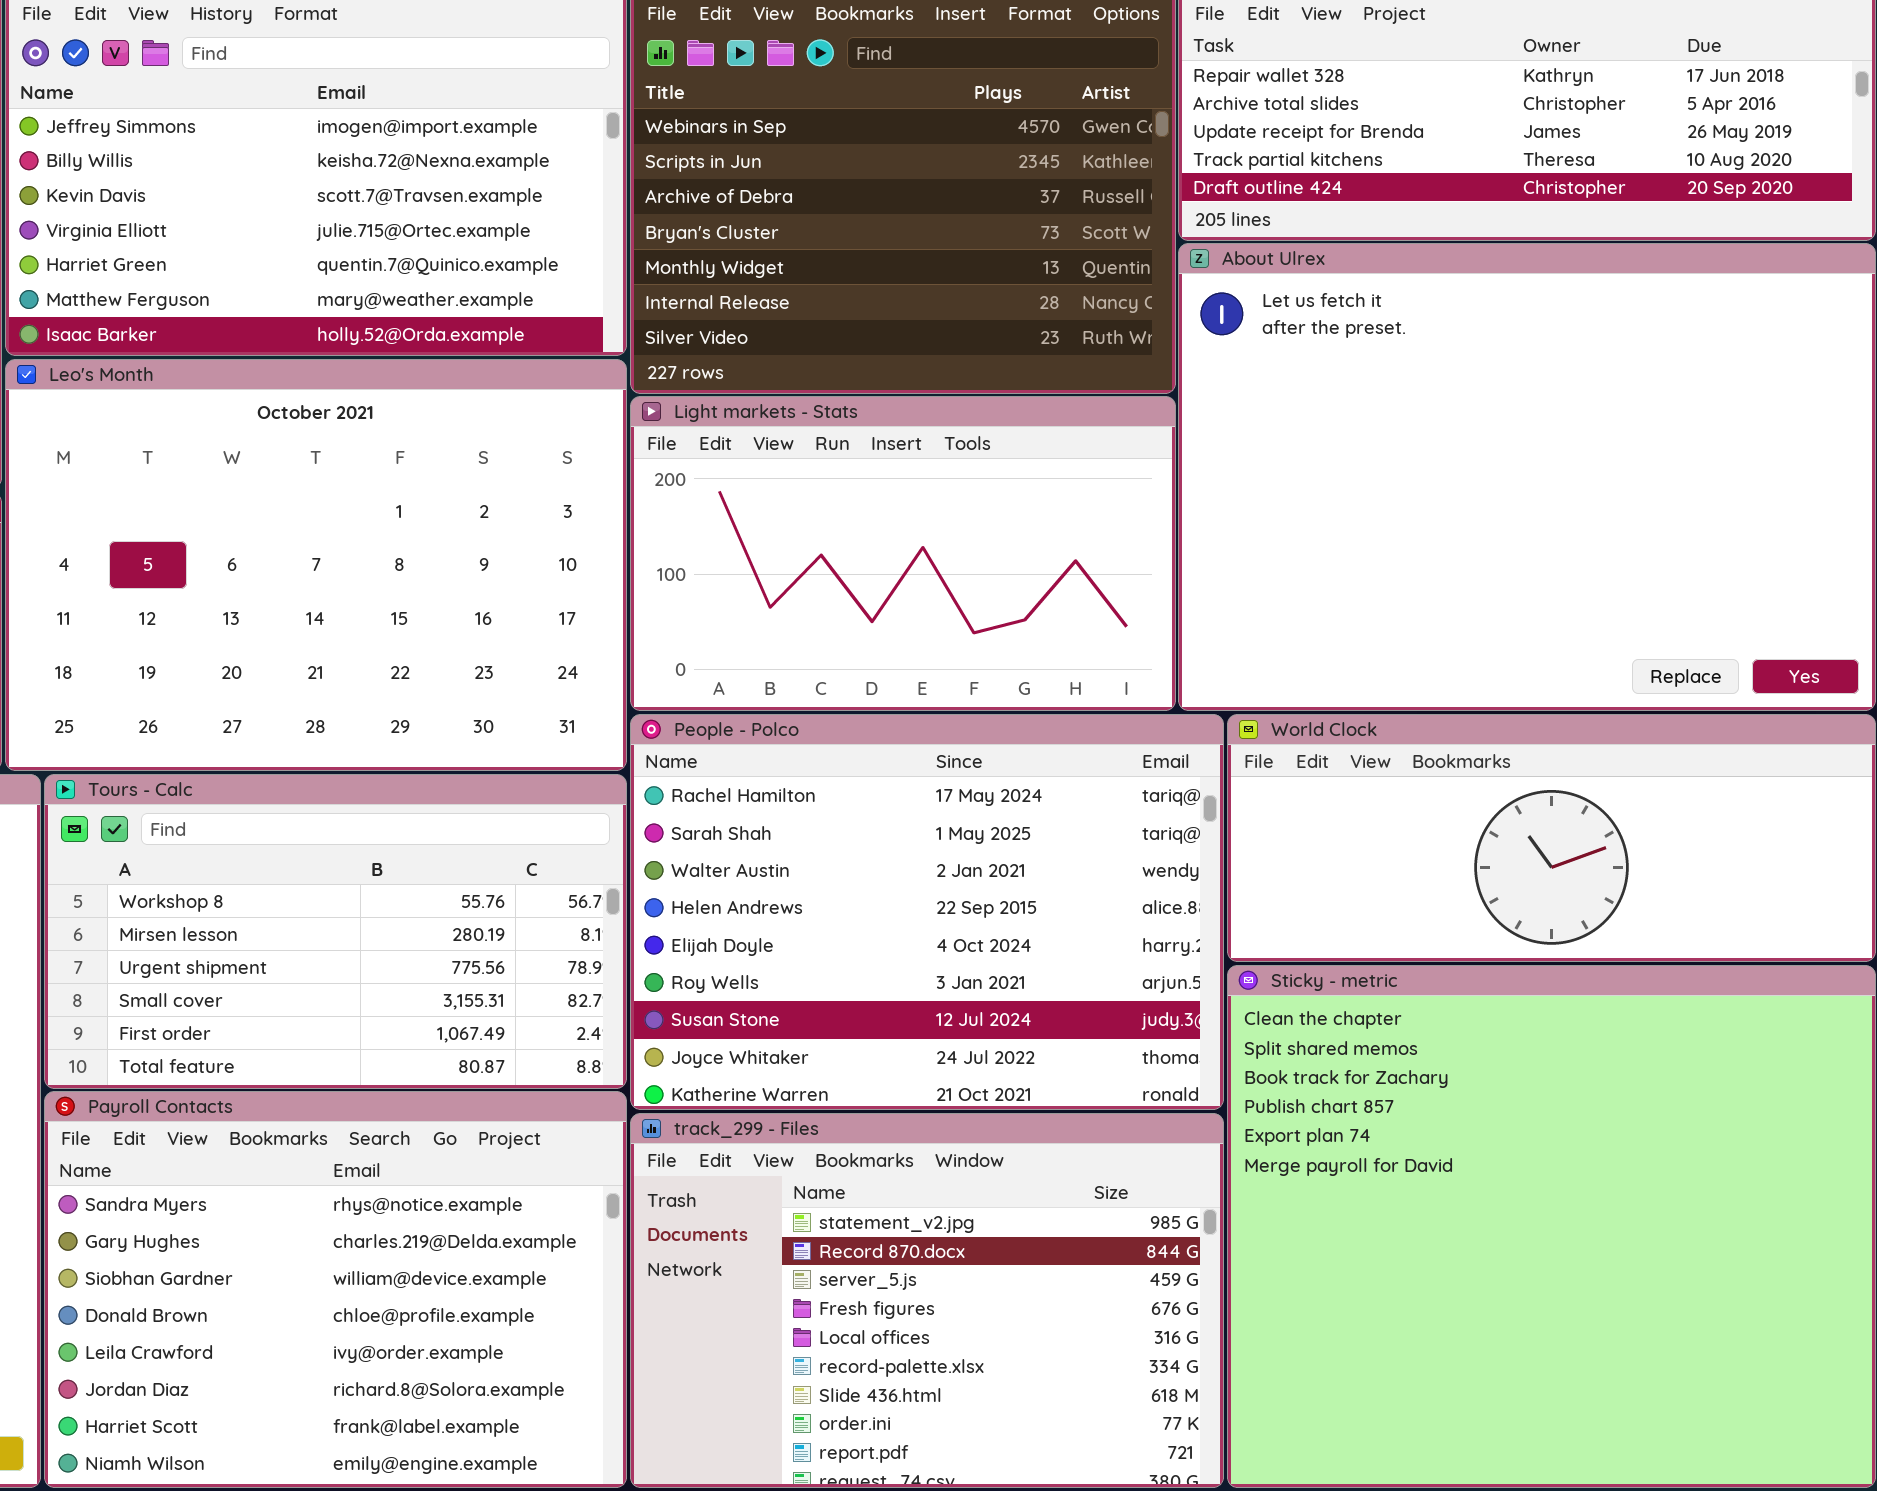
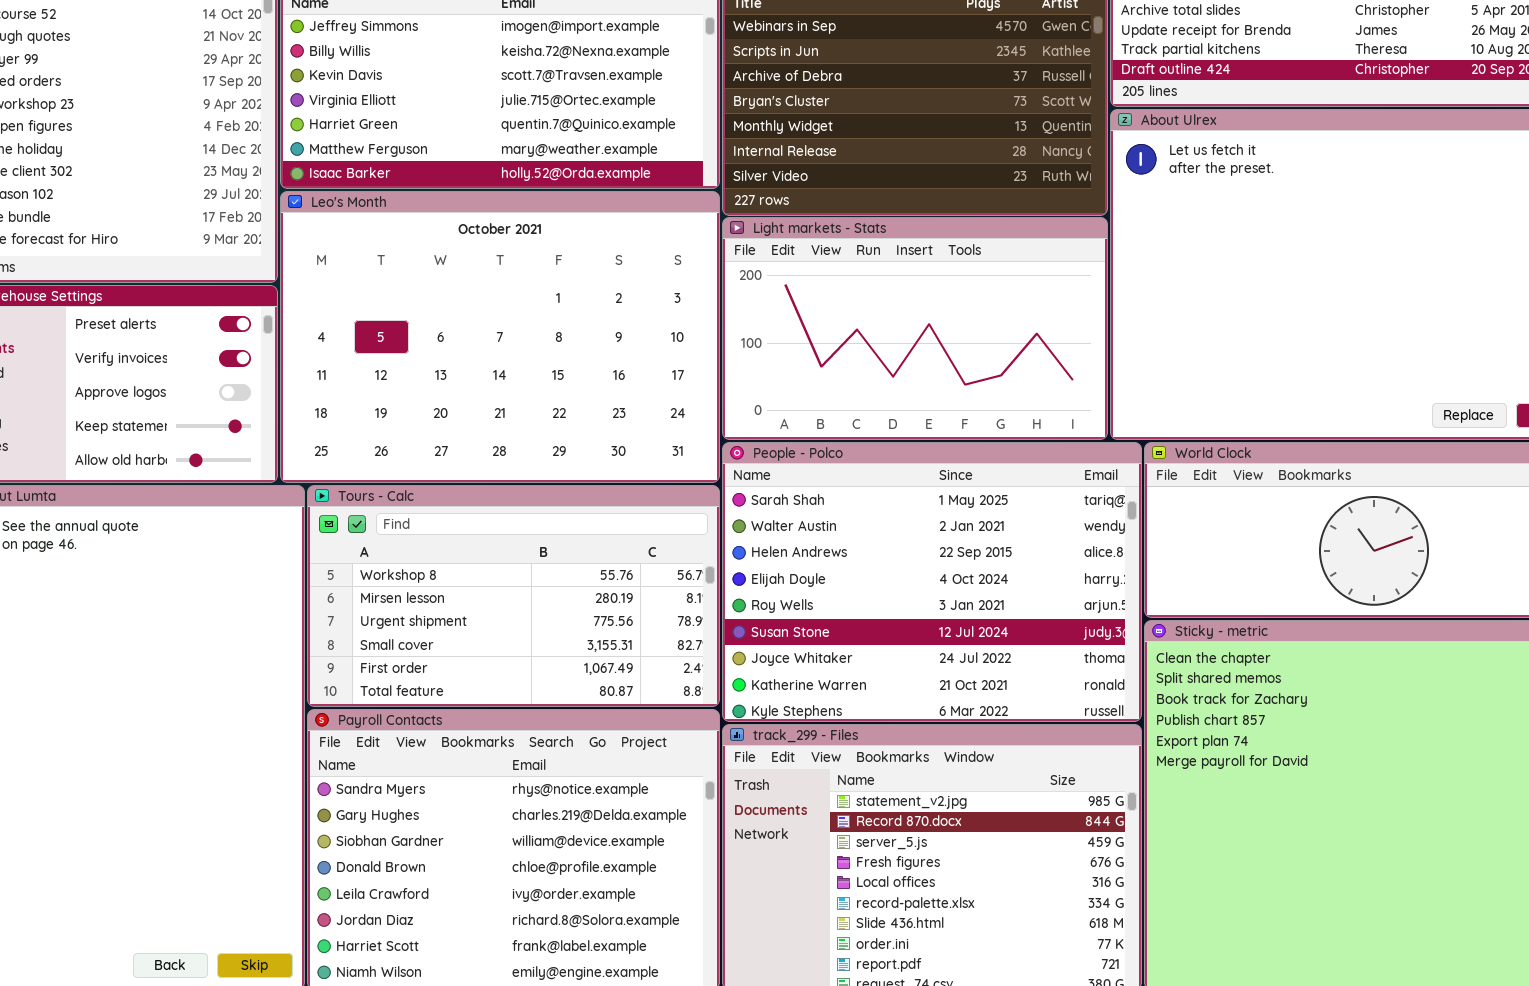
People - Polco: [630,714,1224,1110] -> [722,442,1142,722], scrolled down 1 row

